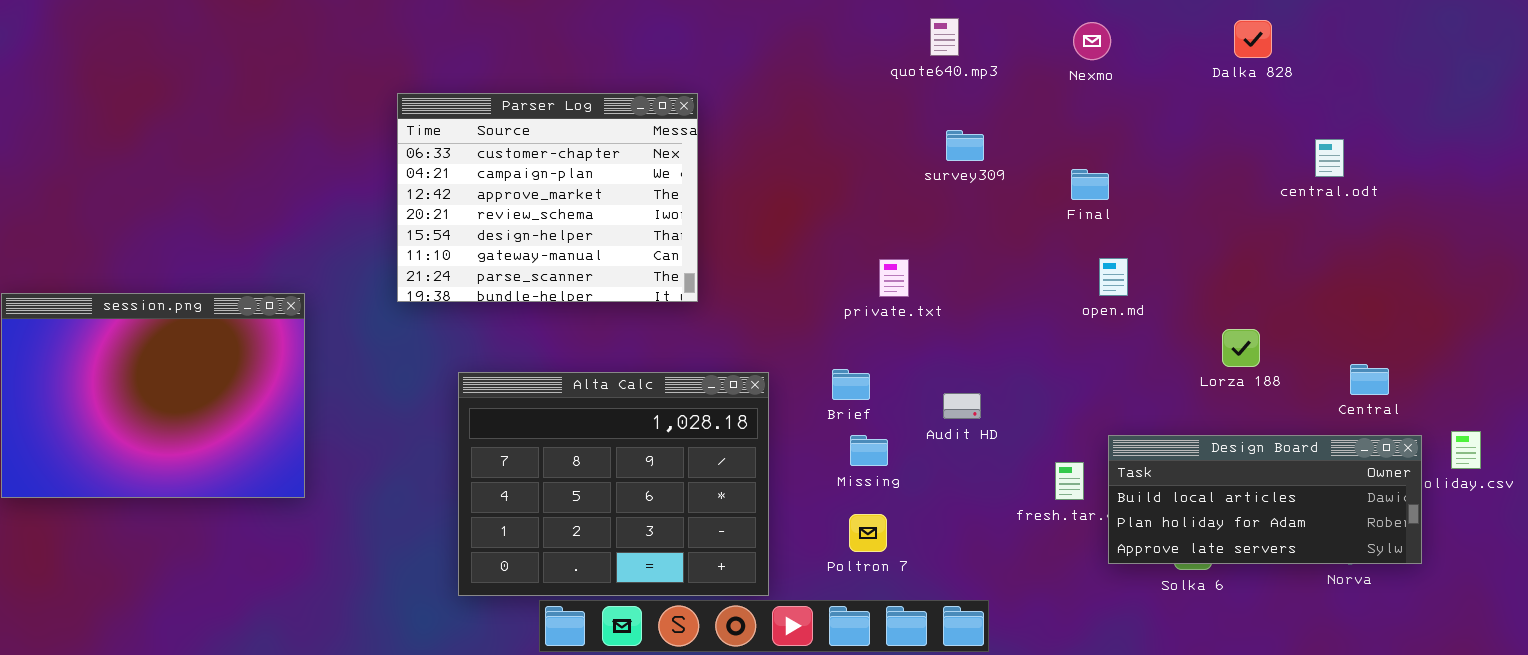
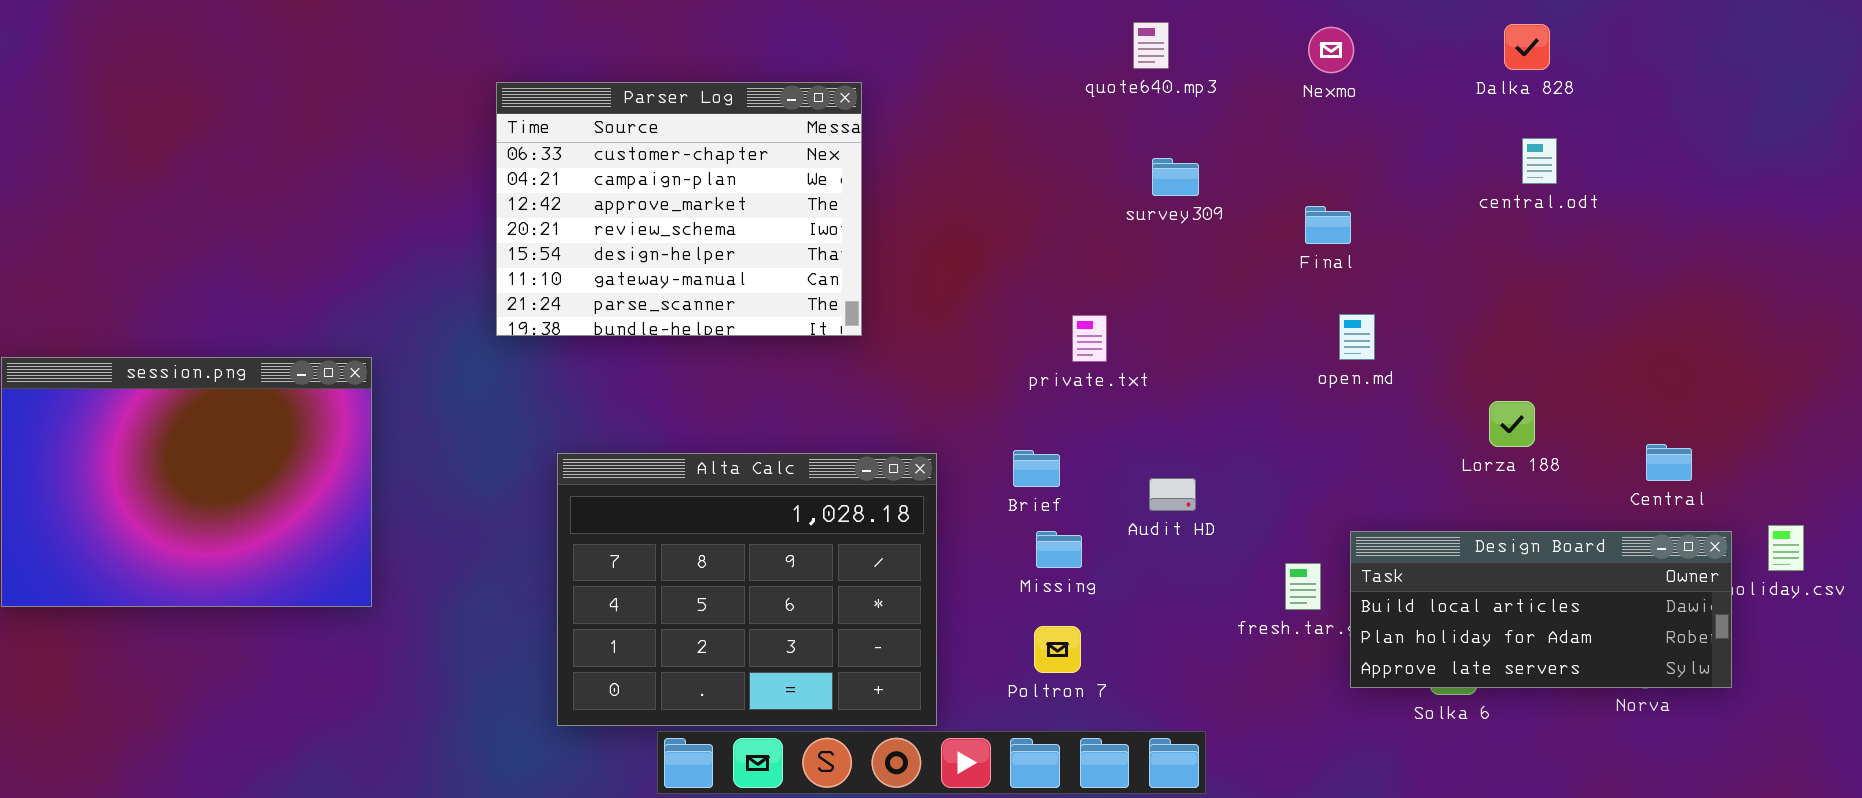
Parser Log: [397,93,698,302] -> [496,82,862,336], moved
central.odt: [1315,139,1344,177] -> [1522,138,1557,184], moved

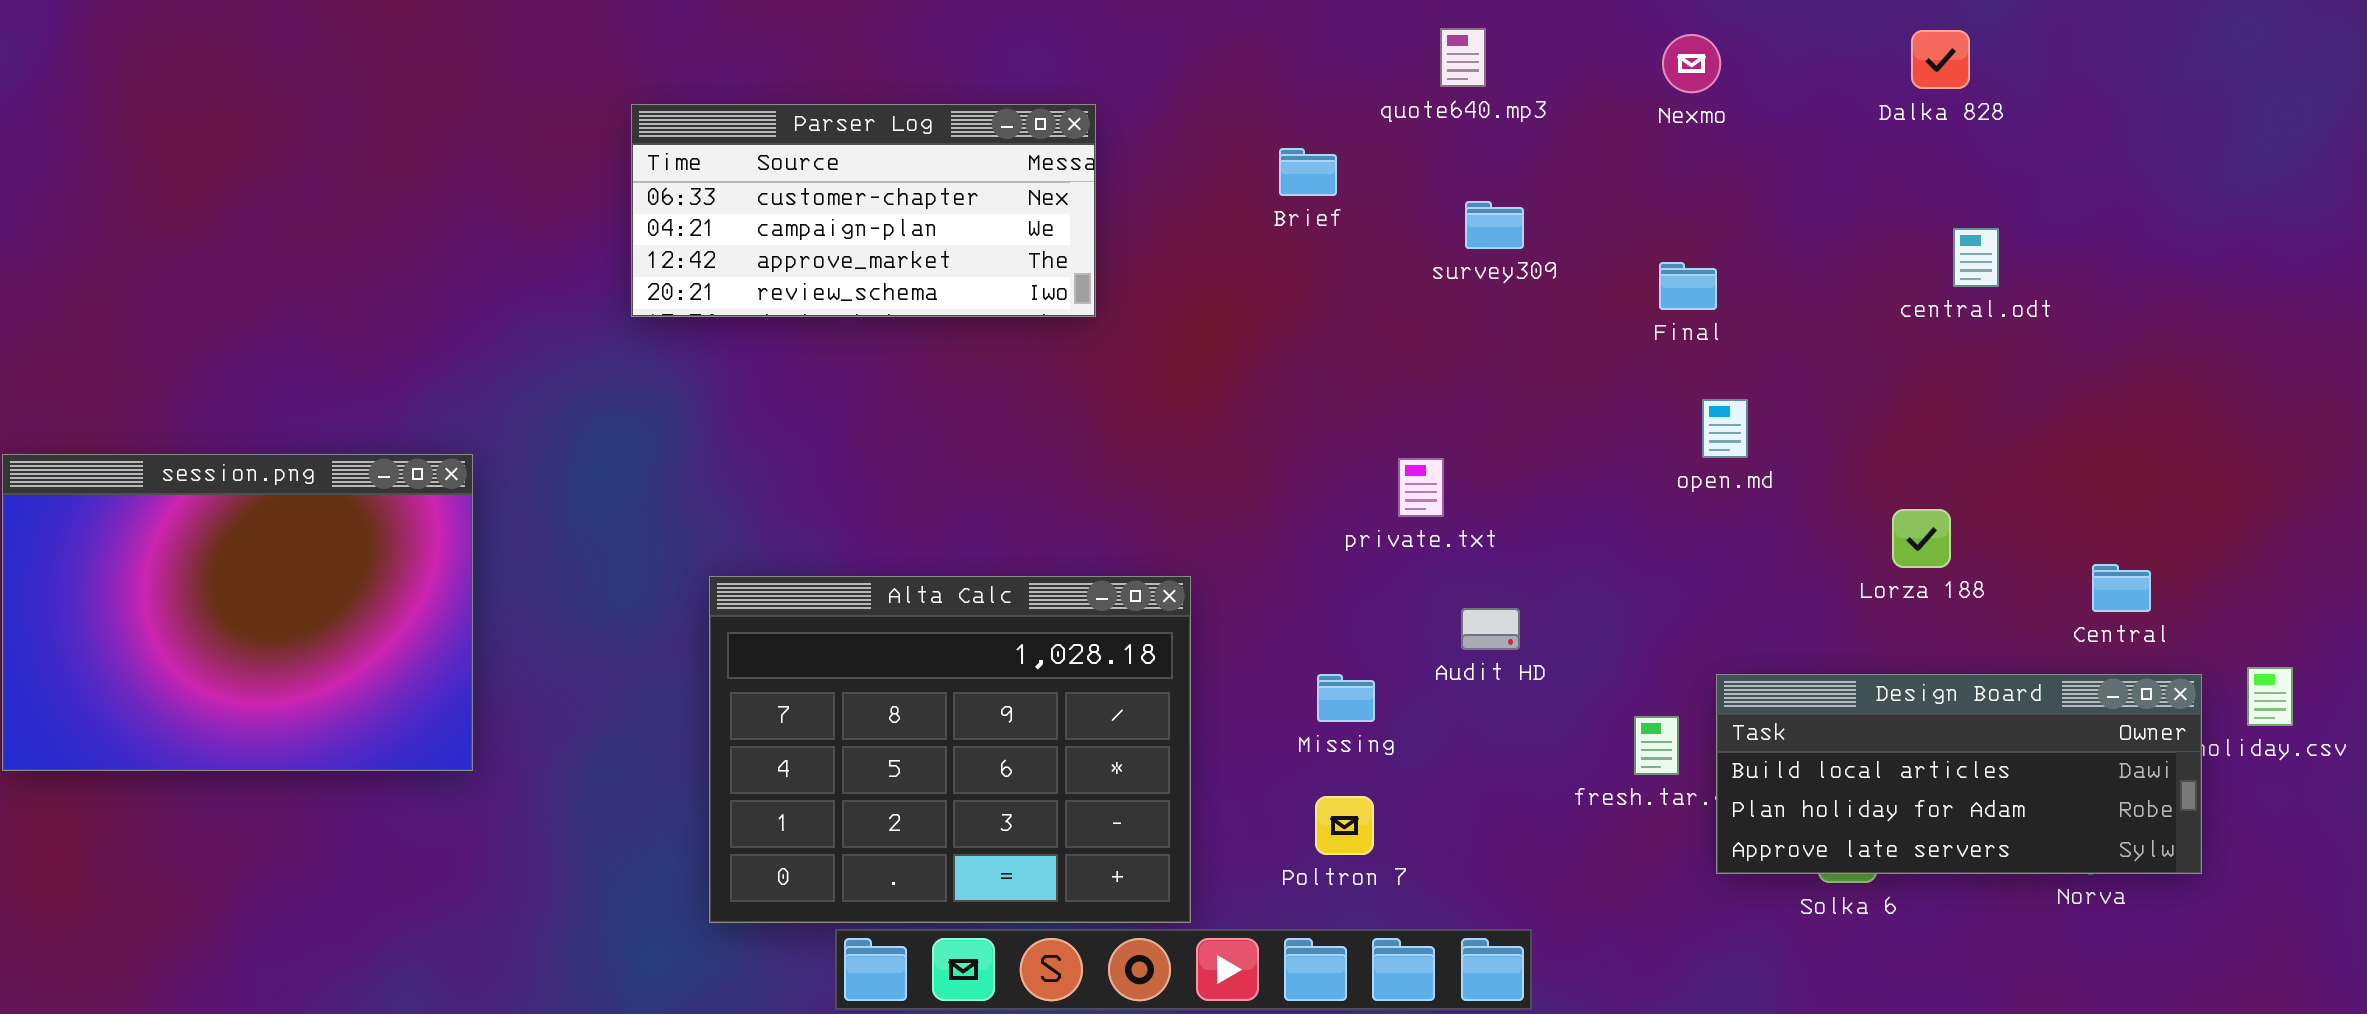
Parser Log: [496,82,862,336] -> [631,104,1096,317], resized
central.odt: [1522,138,1557,184] -> [1953,228,1999,287], moved
private.txt: [1072,315,1107,362] -> [1398,458,1444,517], moved
Brief: [1013,450,1060,487] -> [1279,148,1337,196], moved

